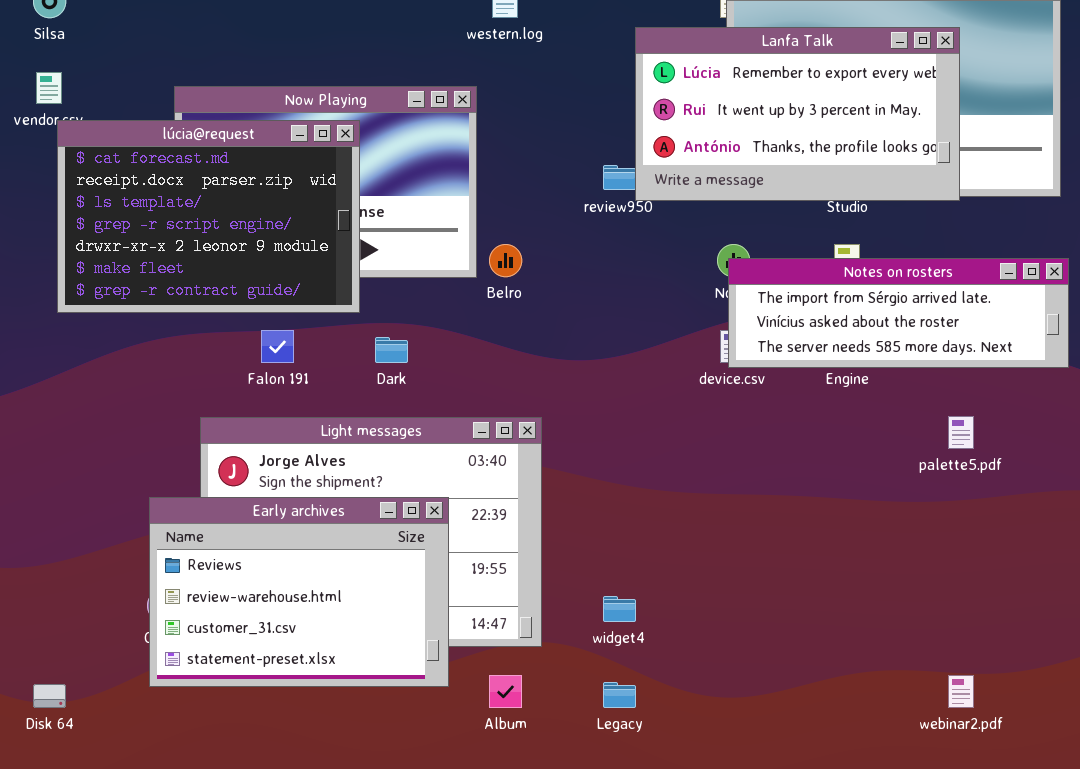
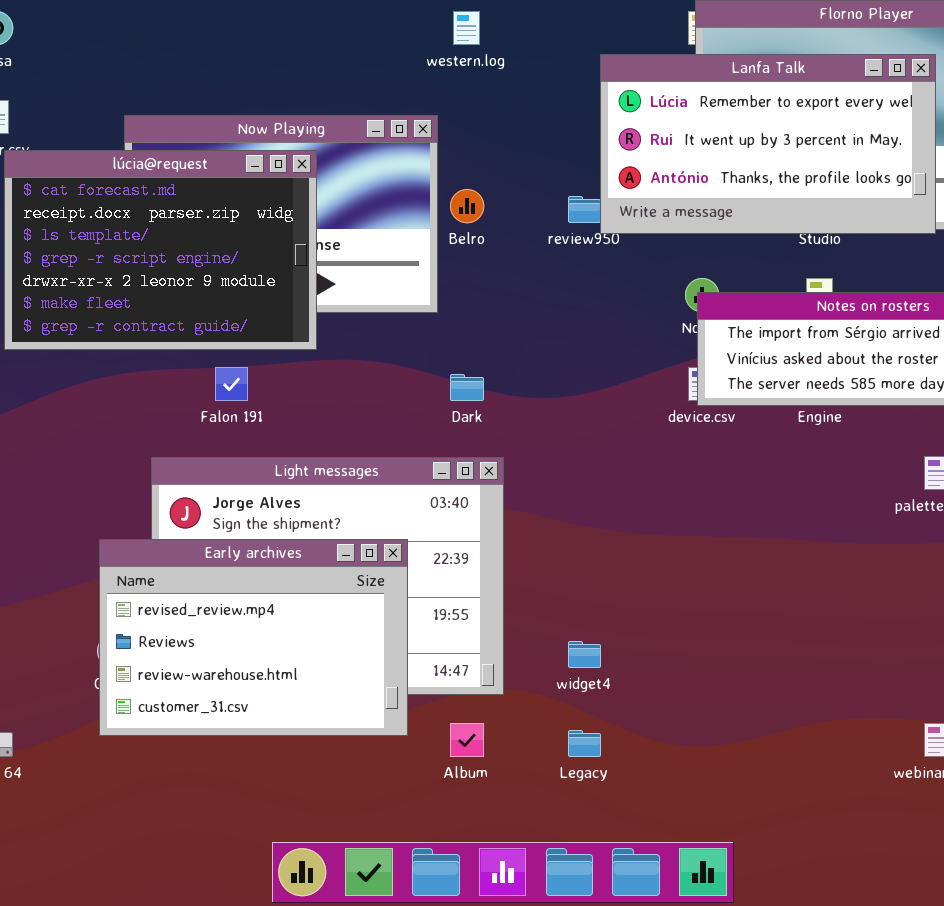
Belro: [489,244,522,277] -> [450,189,484,223], moved
Dark: [375,337,408,363] -> [450,374,484,401], moved
Early archives: [149,497,449,687] -> [99,539,408,736], scrolled up 1 row

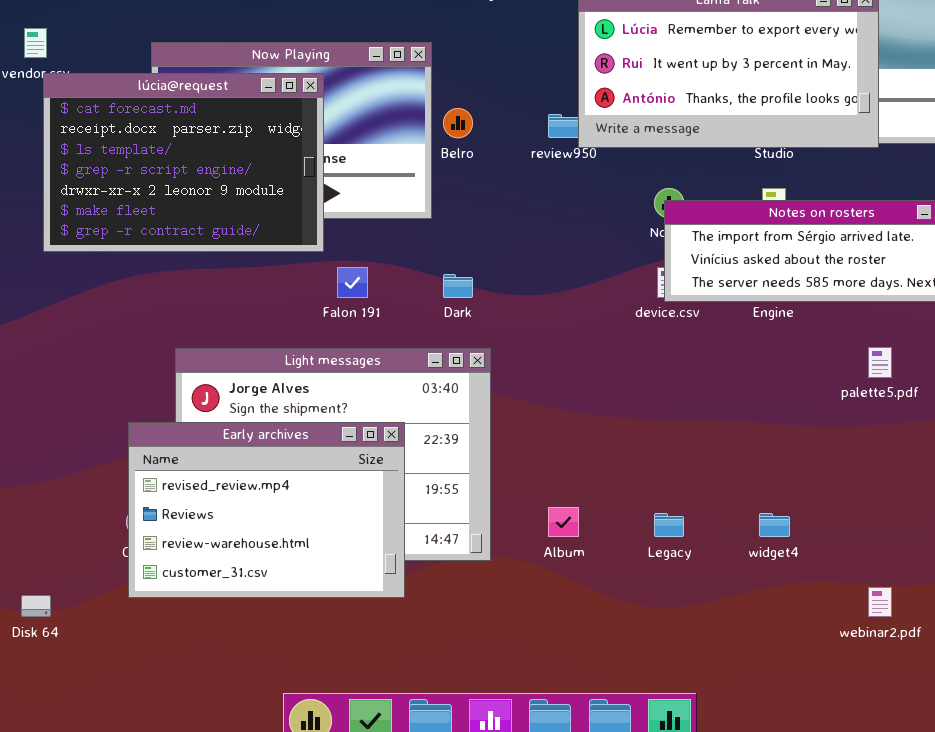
Falon 191: [215,367,248,401] -> [337,267,368,298], moved
widget4: [568,641,601,668] -> [759,513,790,537], moved
Album: [450,723,484,757] -> [548,507,579,537], moved
Legacy: [568,730,601,757] -> [654,513,684,537], moved

